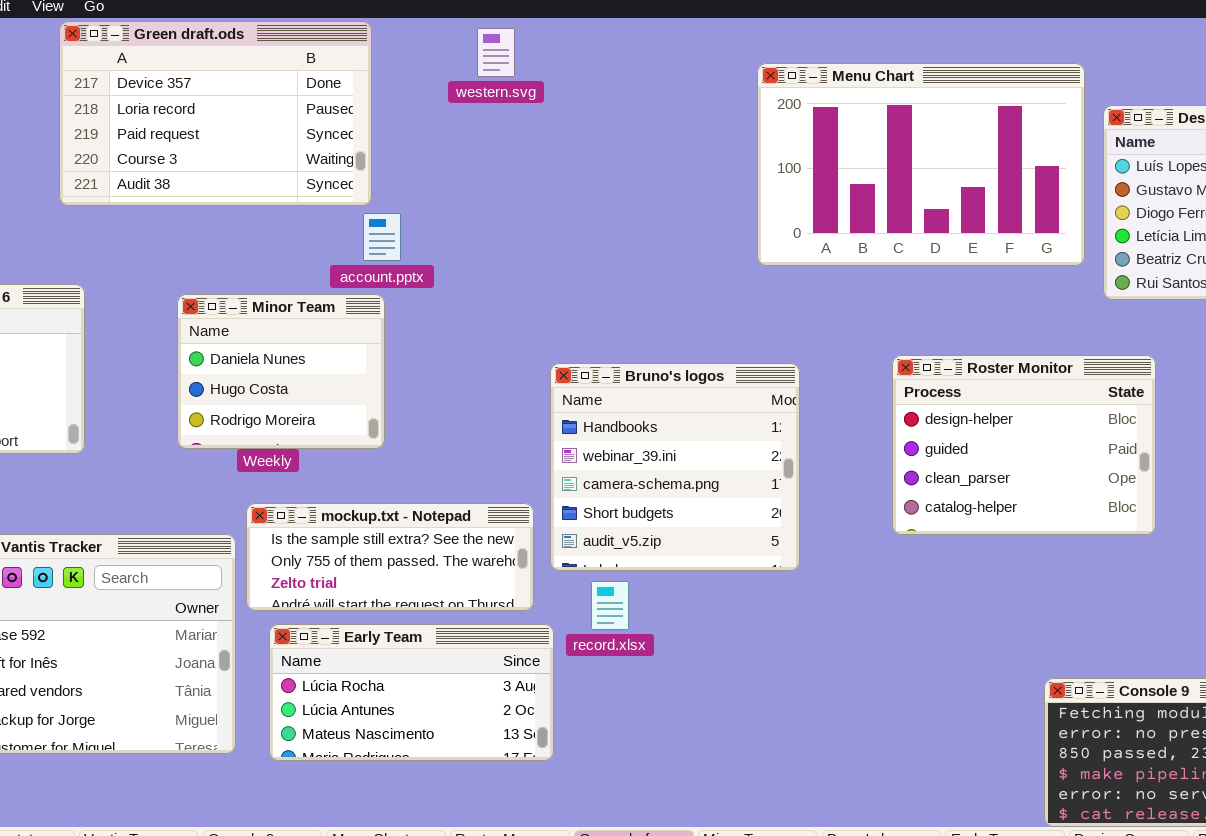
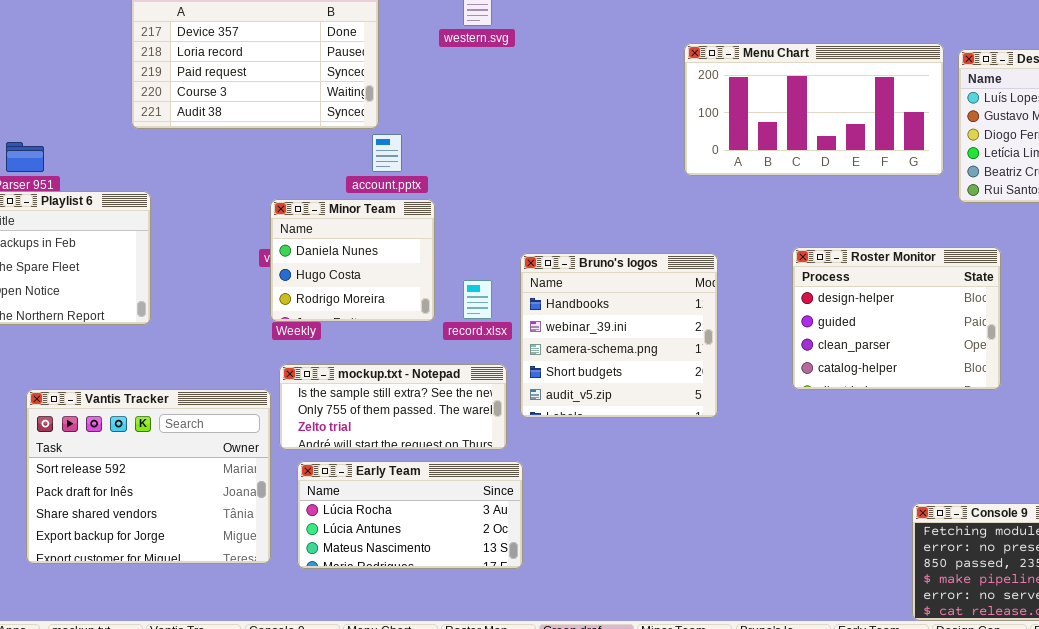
Menu Chart: [757,63,1085,266] -> [684,43,944,176], resized
Minor Team: [177,294,385,449] -> [270,199,435,322], moved
record.xlsx: [591,581,629,630] -> [463,280,492,319], moved

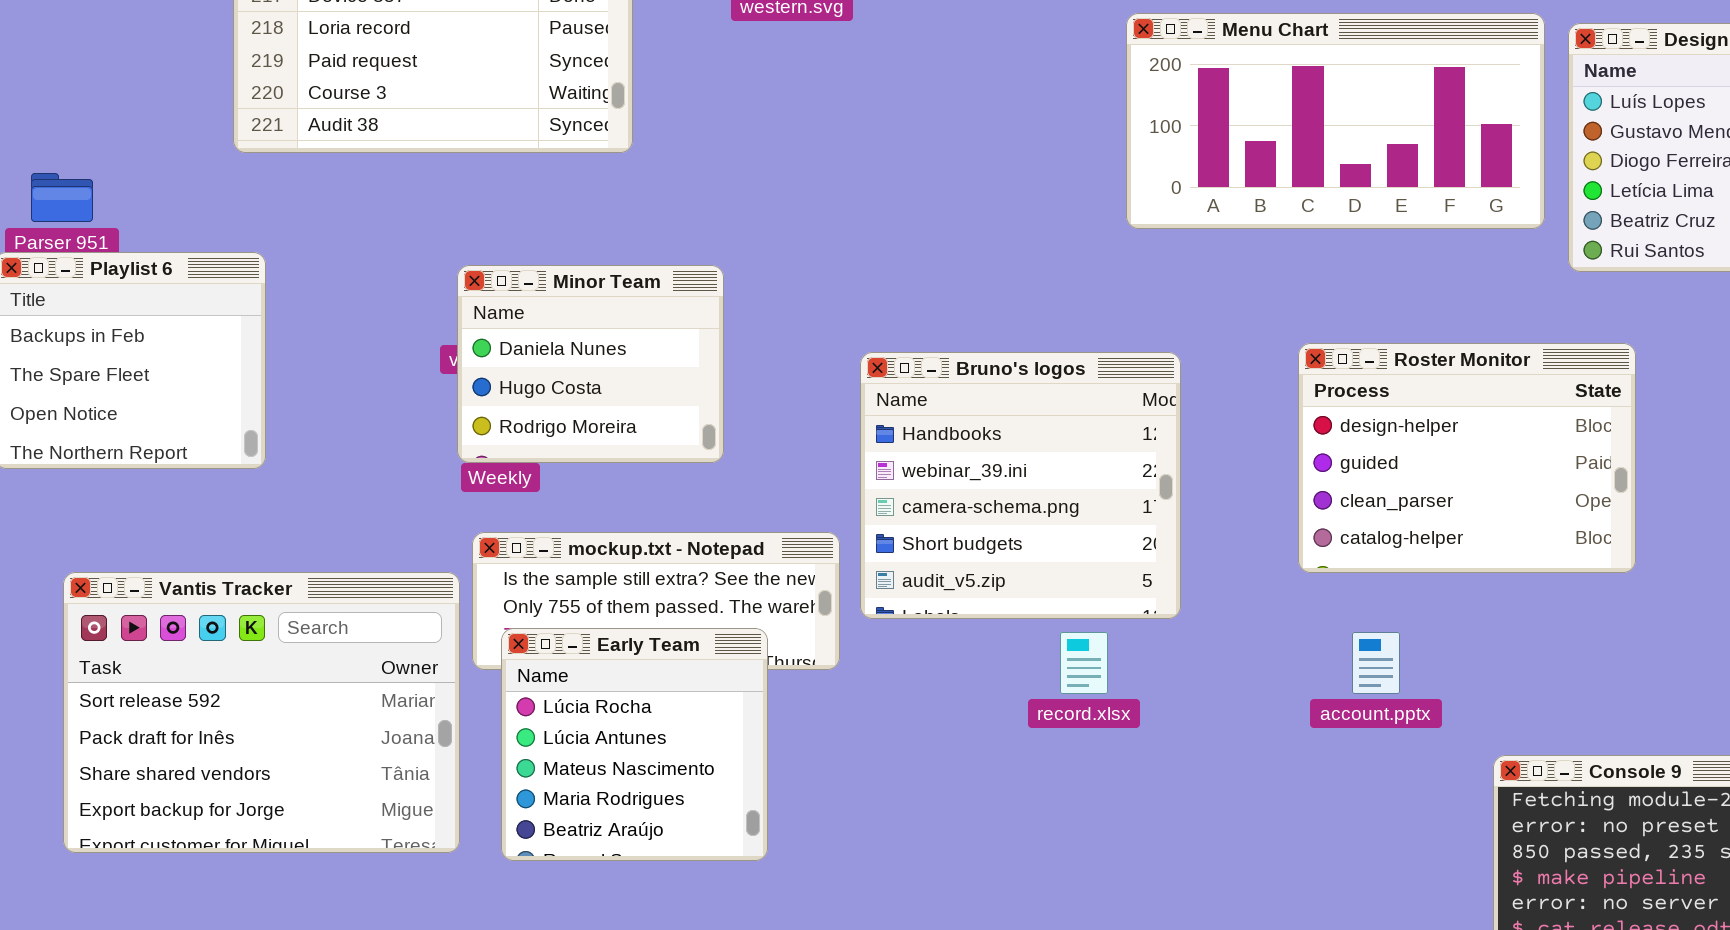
account.pptx: [372,134,402,172] -> [1352,632,1400,694], moved
record.xlsx: [463,280,492,319] -> [1060,632,1108,694], moved
Early Team: [297,461,523,569] -> [501,628,768,861], resized

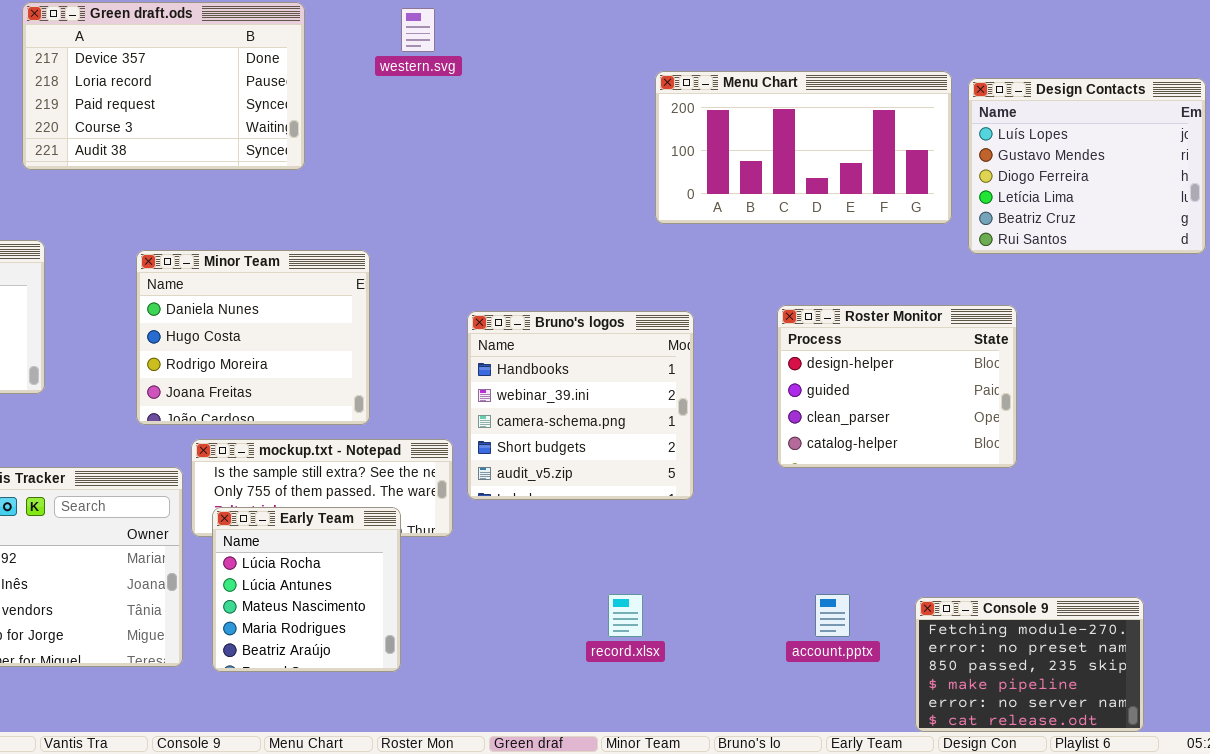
Minor Team: [457,265,724,463] -> [136,250,370,425], resized
record.xlsx: [1060,632,1108,694] -> [608,594,643,637], moved
account.pptx: [1352,632,1400,694] -> [815,594,850,637], moved

